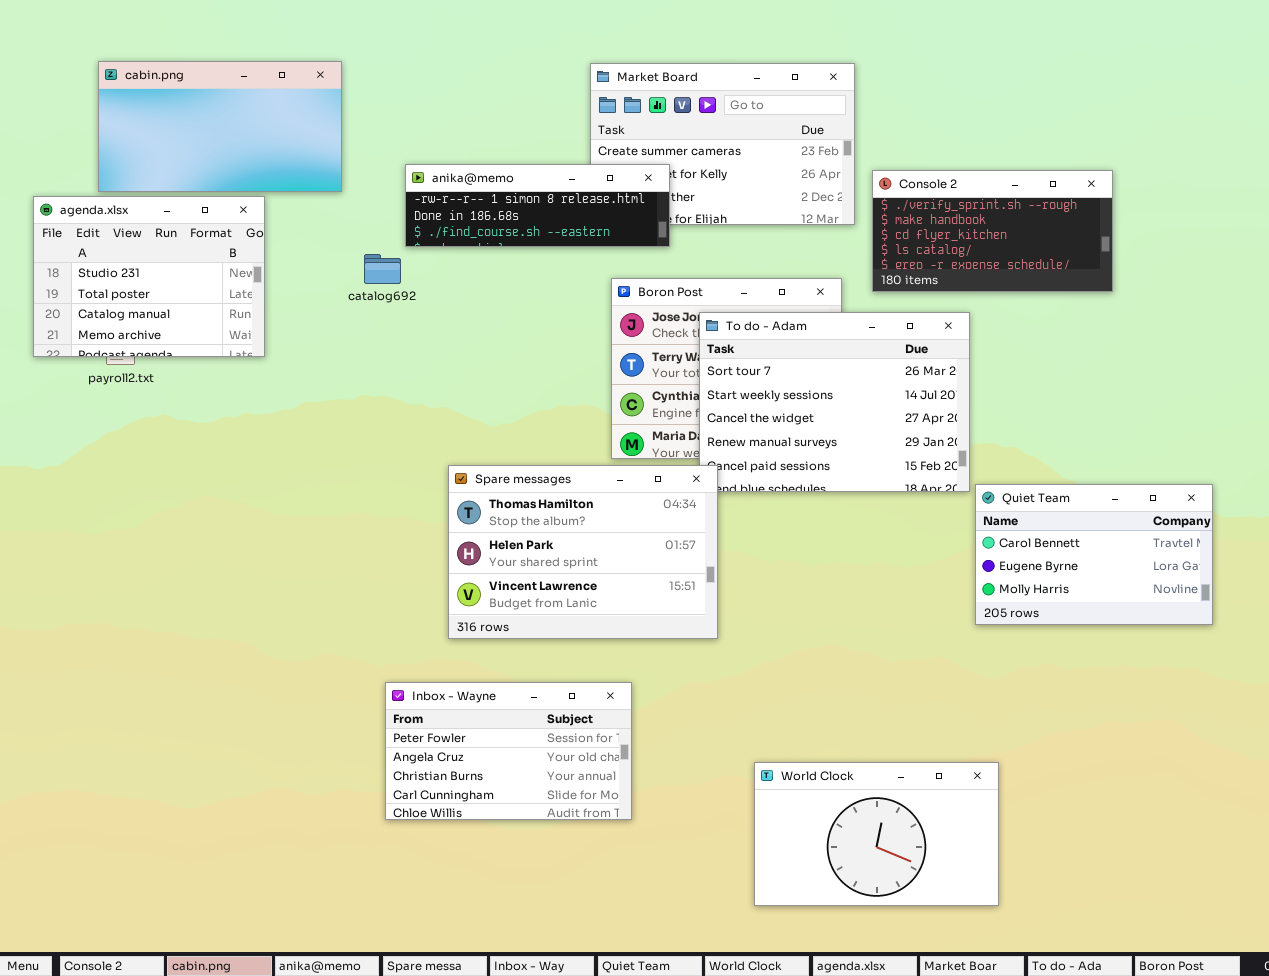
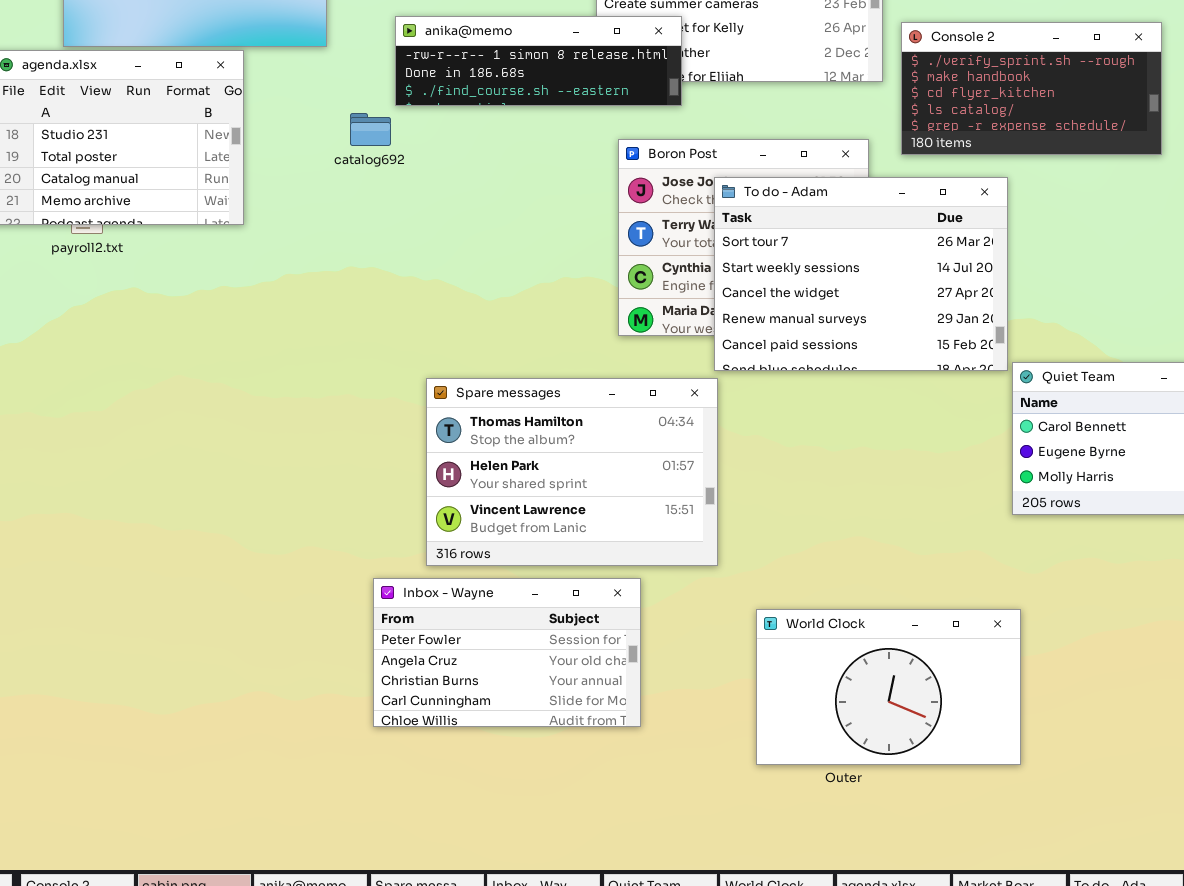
Spare messages: [448,465,718,639] -> [426,378,718,566], moved
World Clock: [754,762,999,906] -> [756,609,1021,765], moved

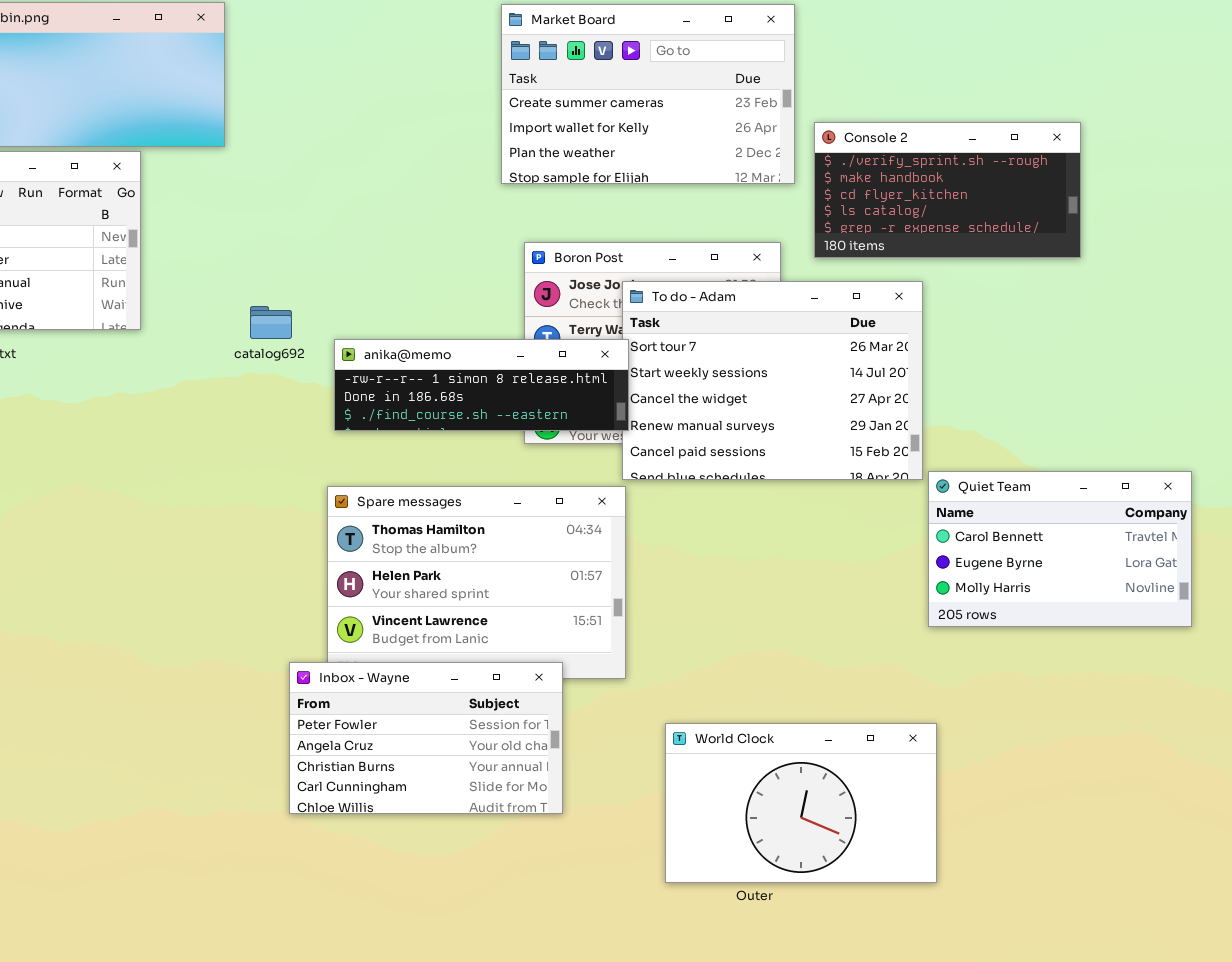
anika@memo: [395,16,682,106] -> [334,339,629,431], moved
catalog692: [350,113,391,146] -> [250,306,292,339], moved
Inbox - Wayne: [373,578,641,727] -> [289,662,563,814], moved

